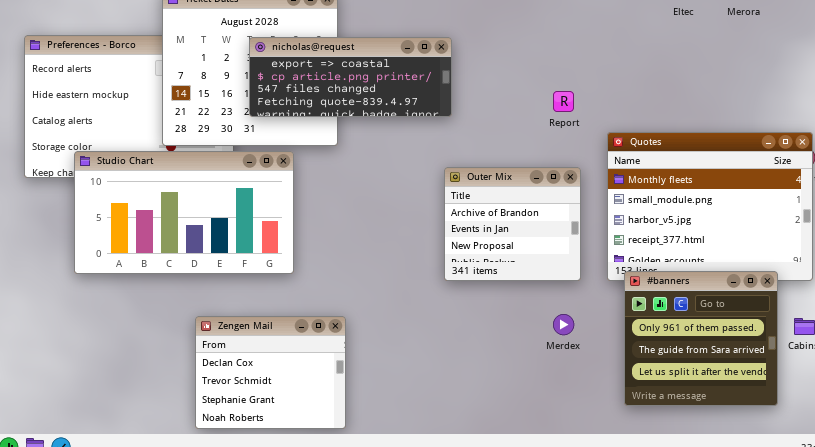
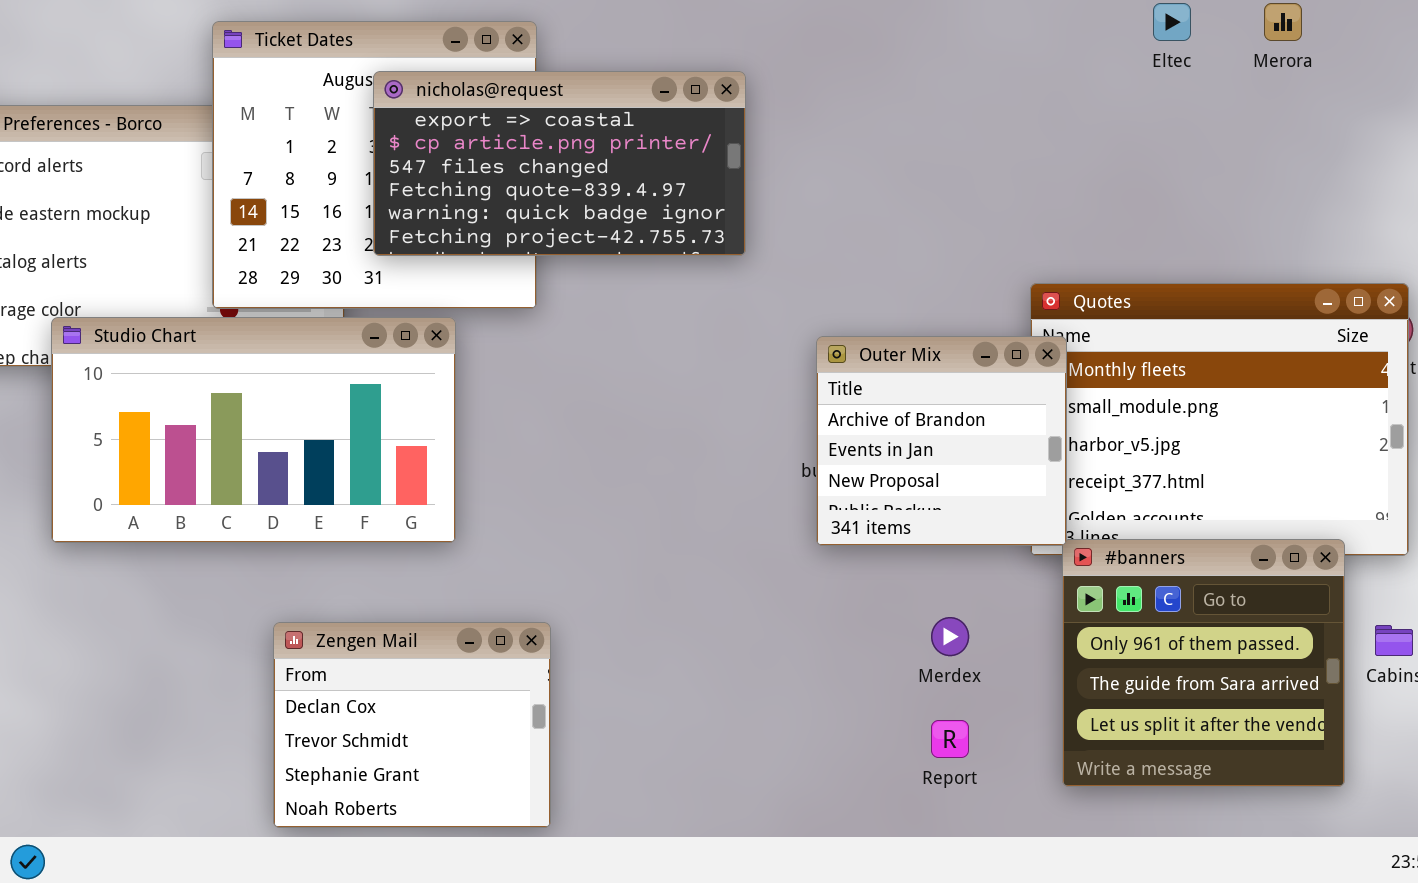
nicholas@request: [249,37,452,117] -> [373,71,746,256], resized
Report: [553,91,574,112] -> [931,720,969,758], moved
Outer Mix: [444,167,581,281] -> [816,336,1067,546], moved

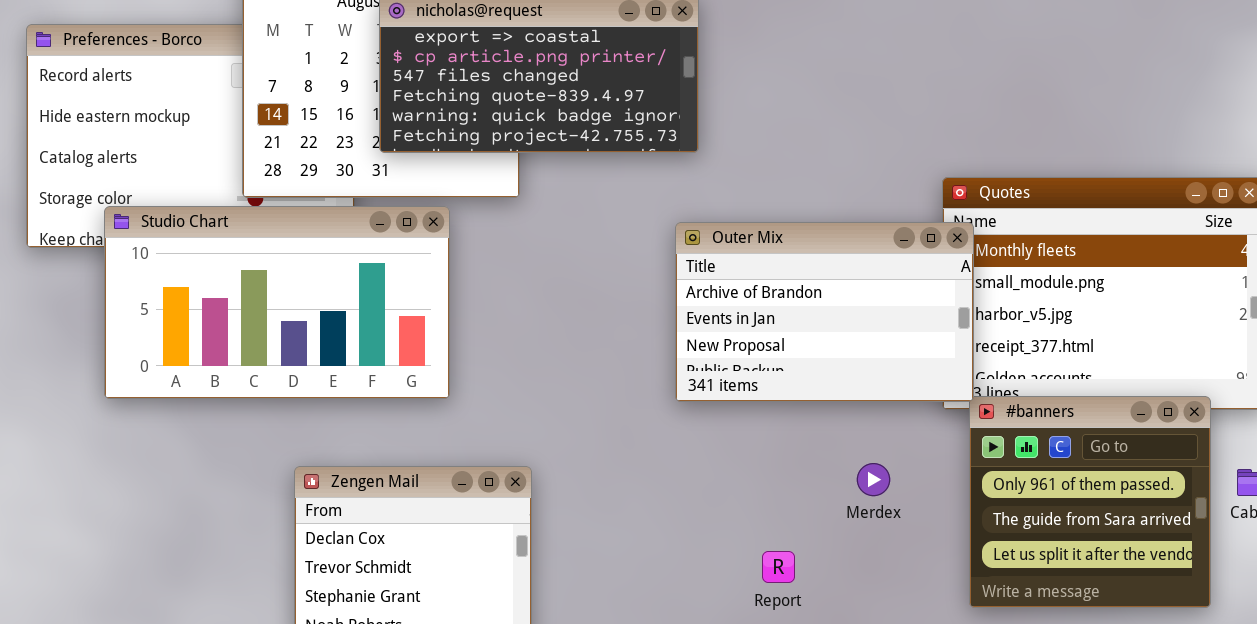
Outer Mix: [816,336,1067,546] -> [675,222,974,402], resized
Report: [931,720,969,758] -> [762,551,795,583], moved

